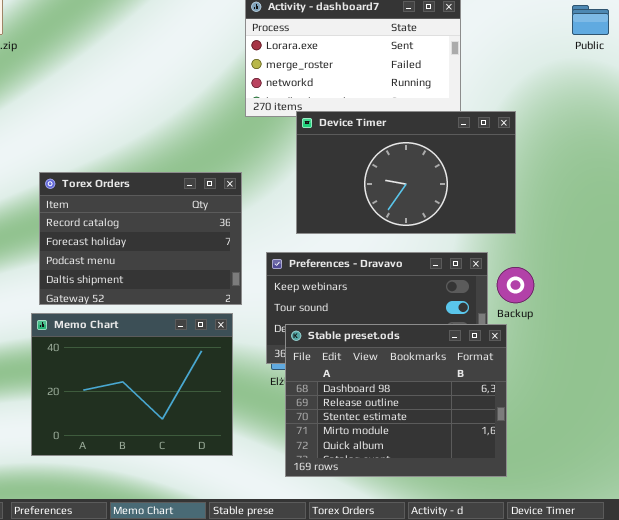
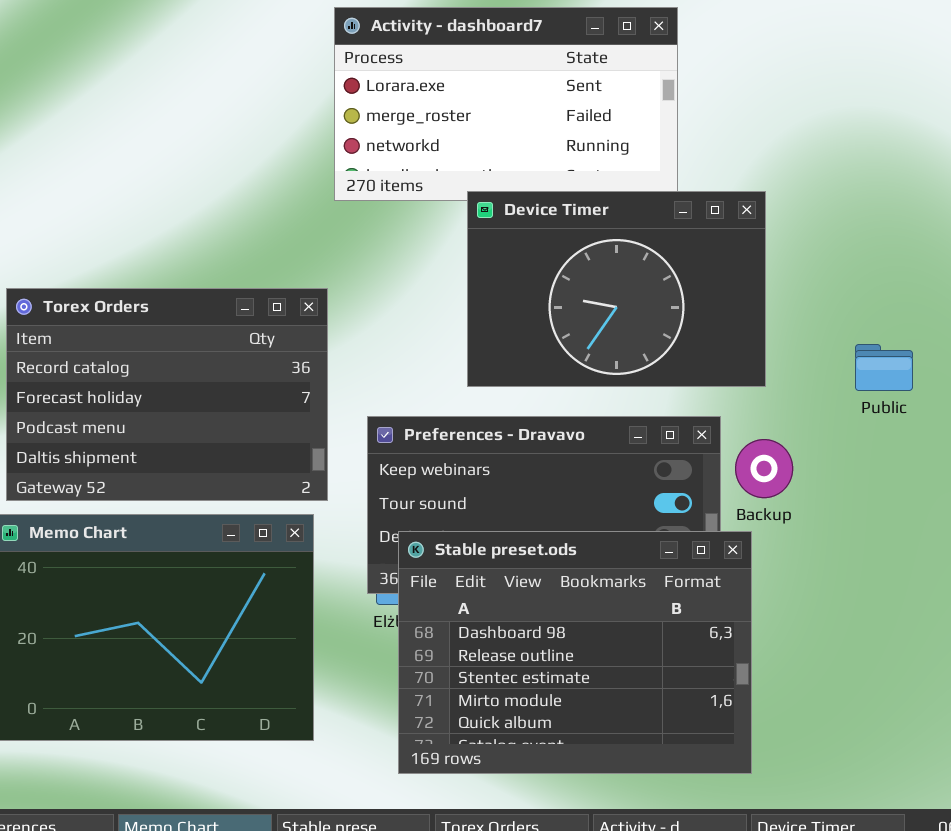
Public: [572,5,609,35] -> [855,344,913,391], moved
Device Timer: [296,111,516,234] -> [467,191,766,387], resized

